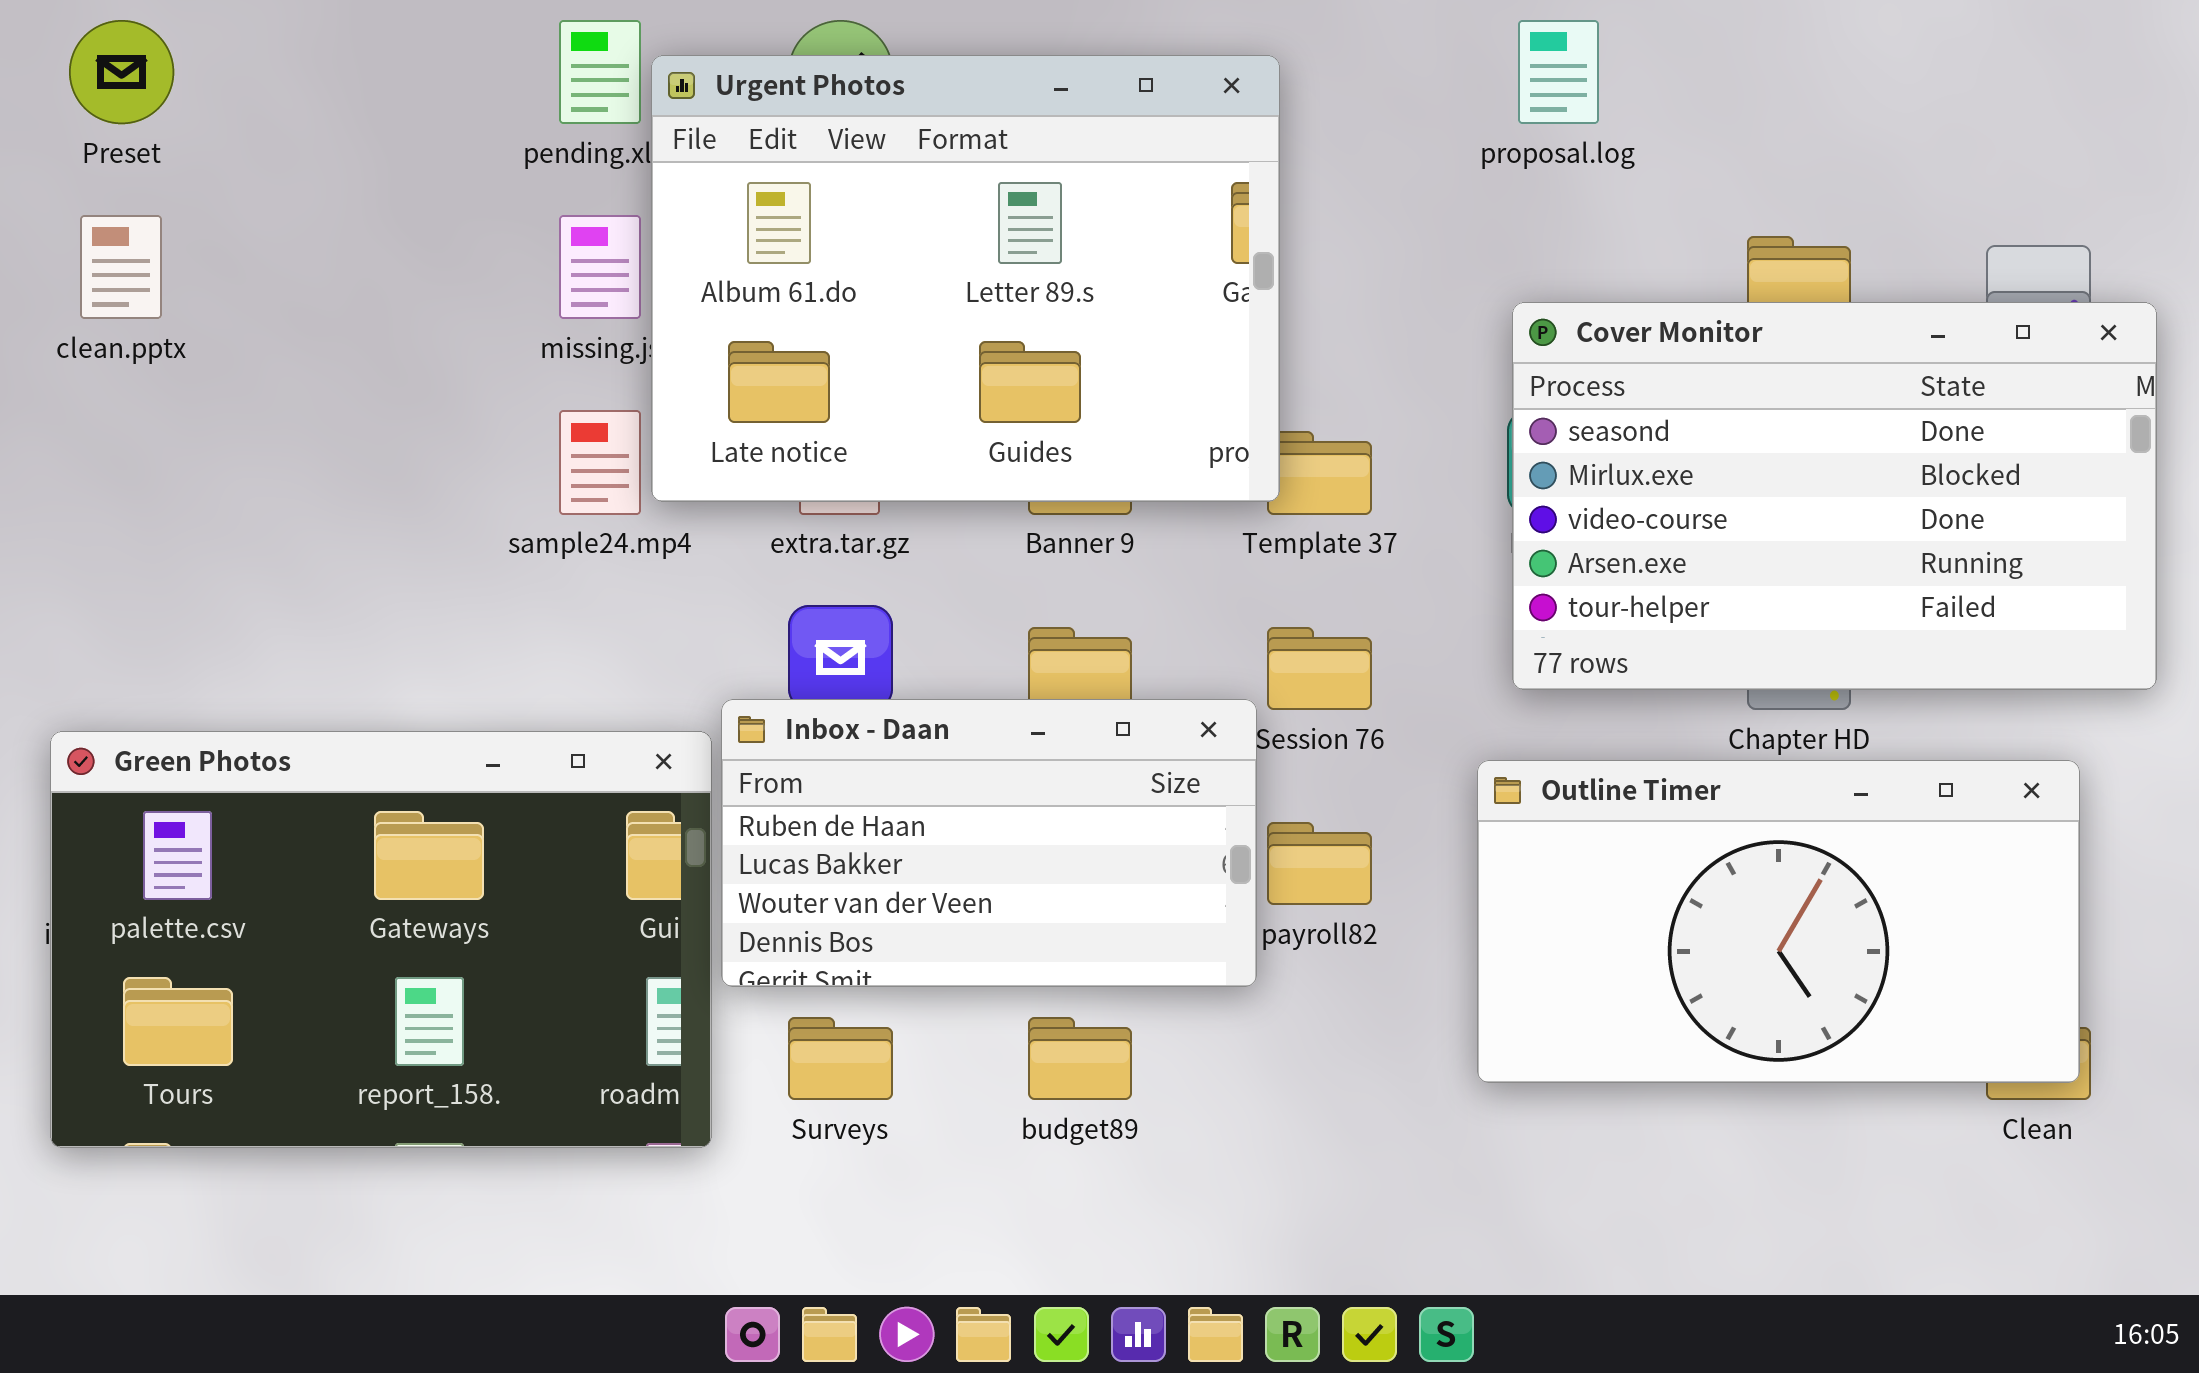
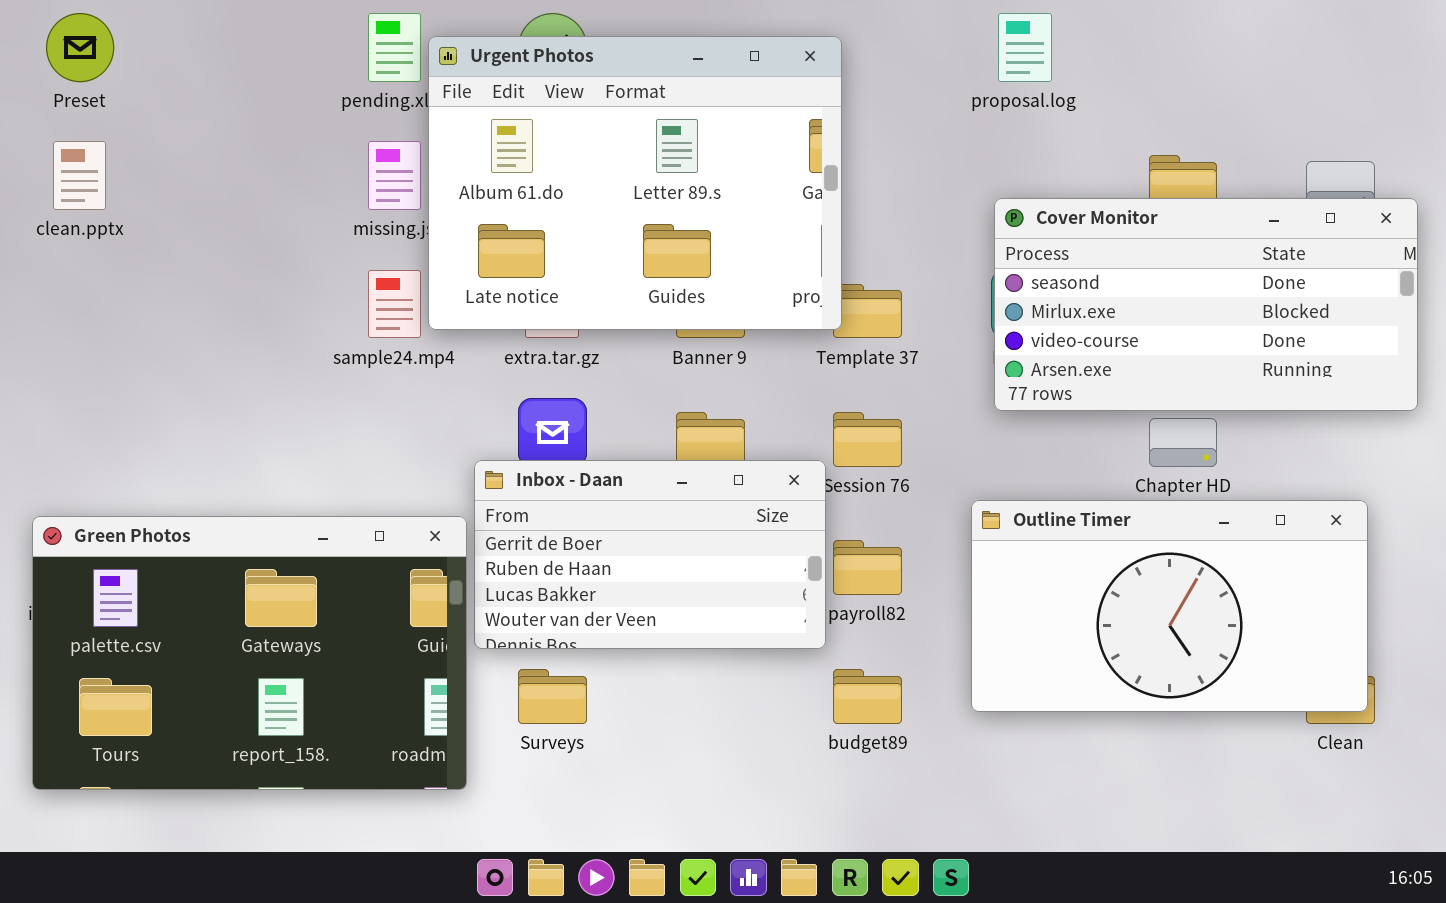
Cover Monitor: [1512,302,2157,690] -> [994,198,1418,411], resized
Inbox - Daan: [721,699,1257,987] -> [474,460,826,649], scrolled up 1 row
Green Photos: [50,731,712,1148] -> [32,516,467,790], moved
budget89: [1028,1017,1132,1100] -> [833,669,902,724], moved

